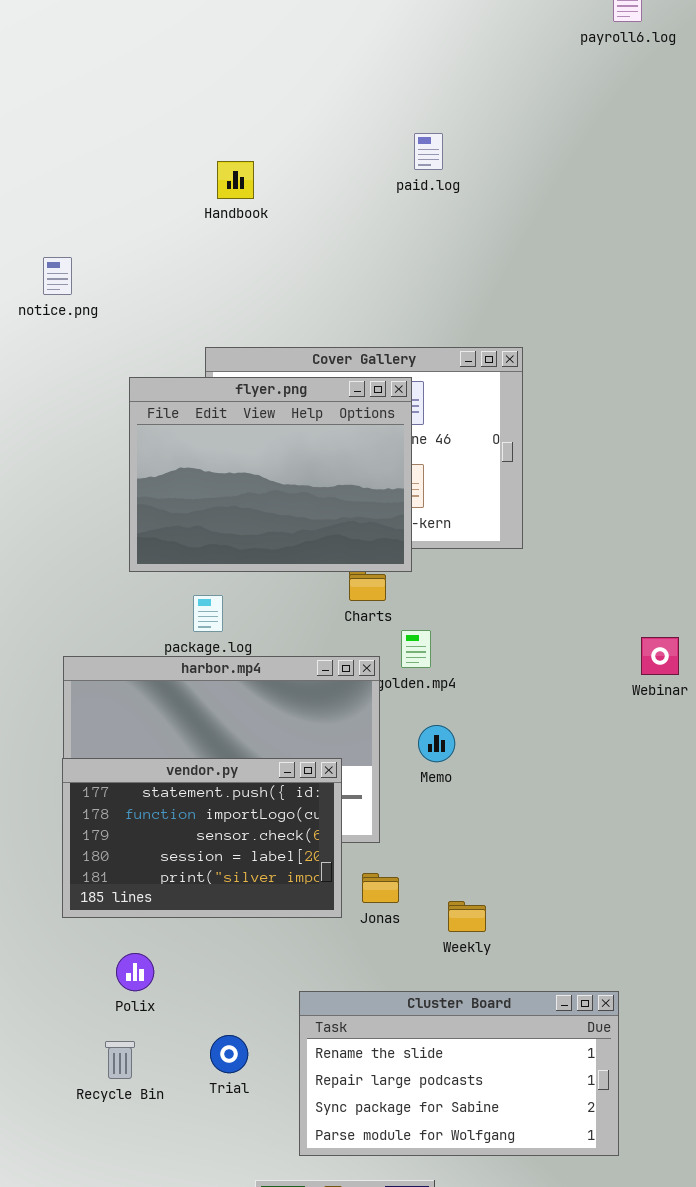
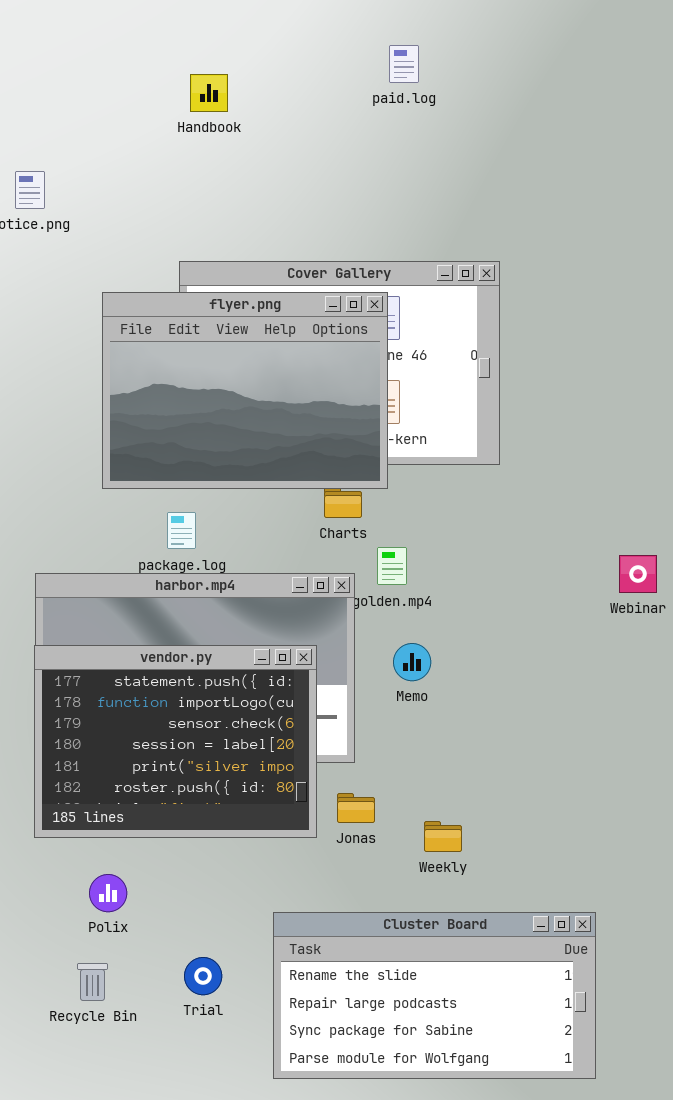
vendor.py: [62,758,342,918] -> [34,645,317,838], resized

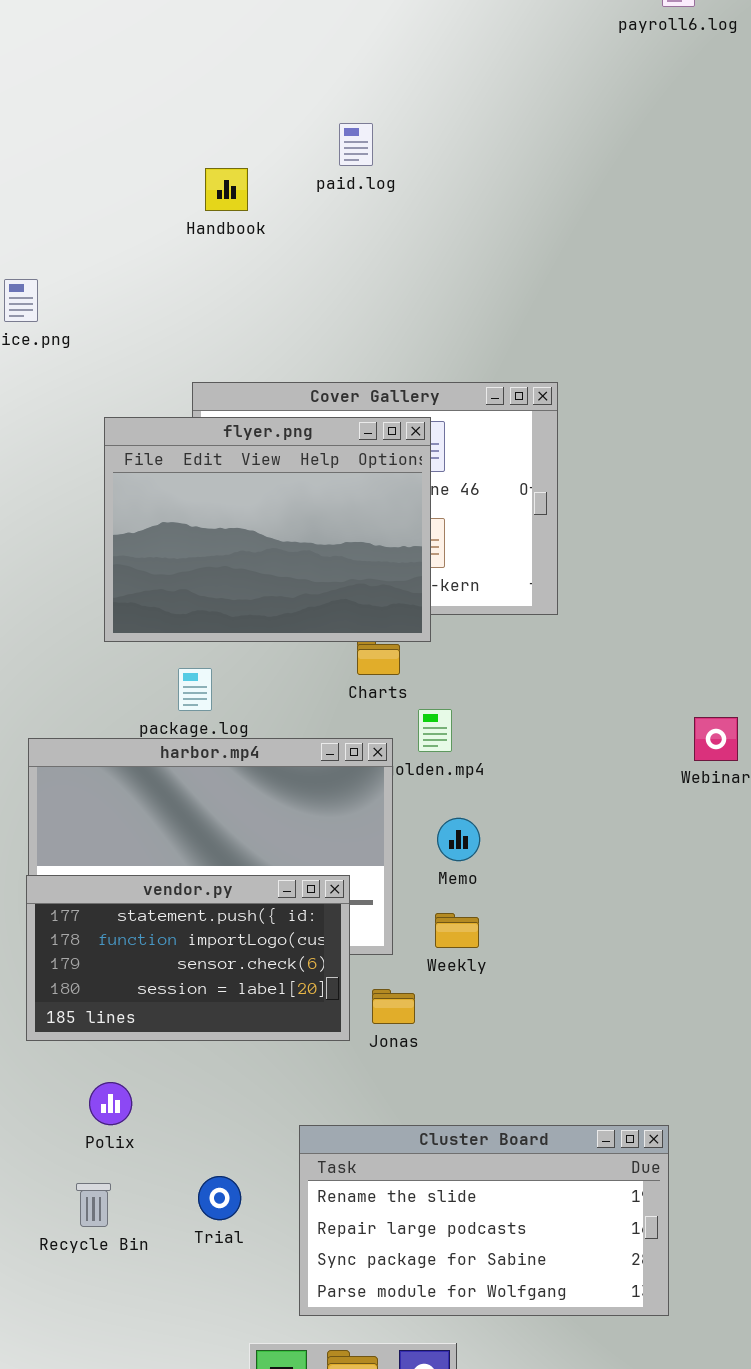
paid.log: [389,45,419,83] -> [339,123,373,166], moved
vendor.py: [34,645,317,838] -> [26,875,350,1041], resized
Weekly: [424,821,462,852] -> [435,913,479,948], moved

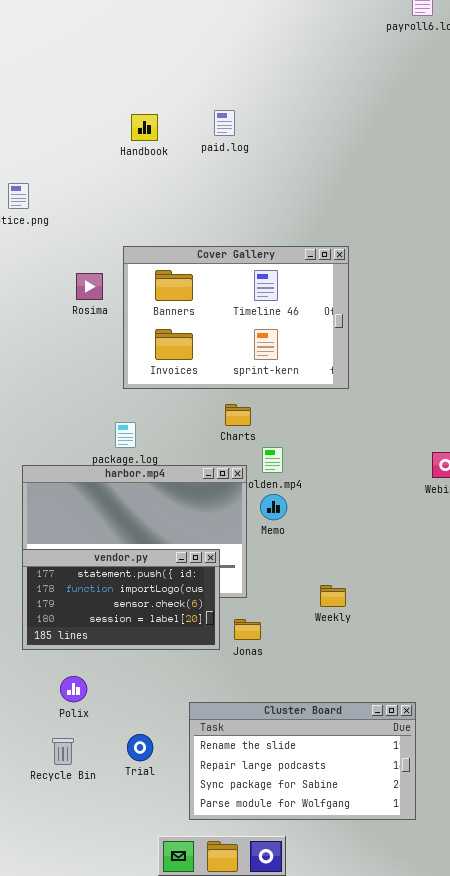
paid.log: [339,123,373,166] -> [214,110,235,136], moved
flyer.png: [104,417,431,642] -> none, closed
Memo: [437,818,480,861] -> [260,494,287,520], moved
Weekly: [435,913,479,948] -> [320,585,346,607], moved

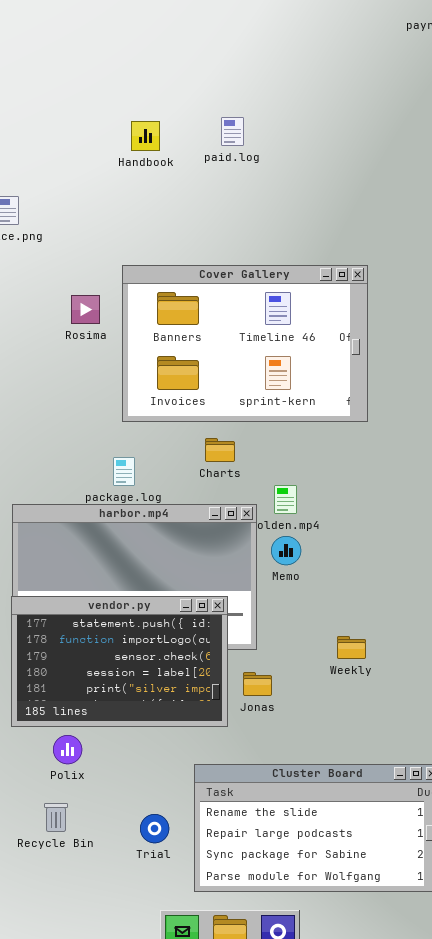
Charts: [225,404,251,426] -> [205,438,235,462], moved
vendor.py: [22,549,220,650] -> [11,596,228,727], resized
Trial: [127,734,153,761] -> [140,814,169,843], moved

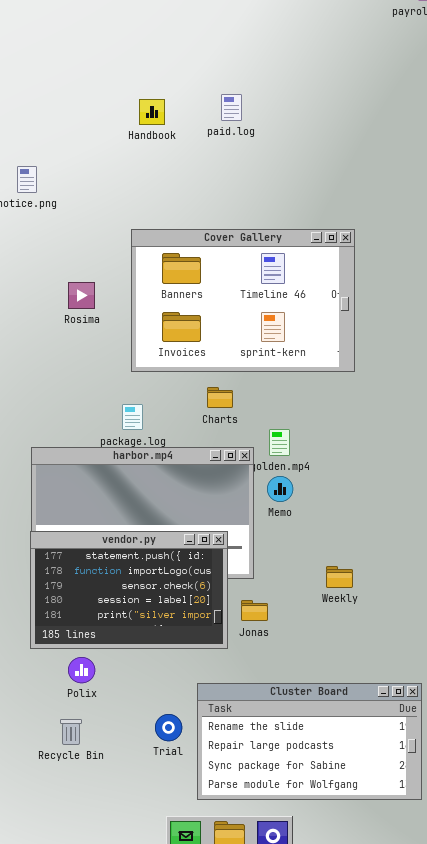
Rosima: [71,295,100,324] -> [68,282,95,309], moved
Trial: [140,814,169,843] -> [155,714,182,741], moved

